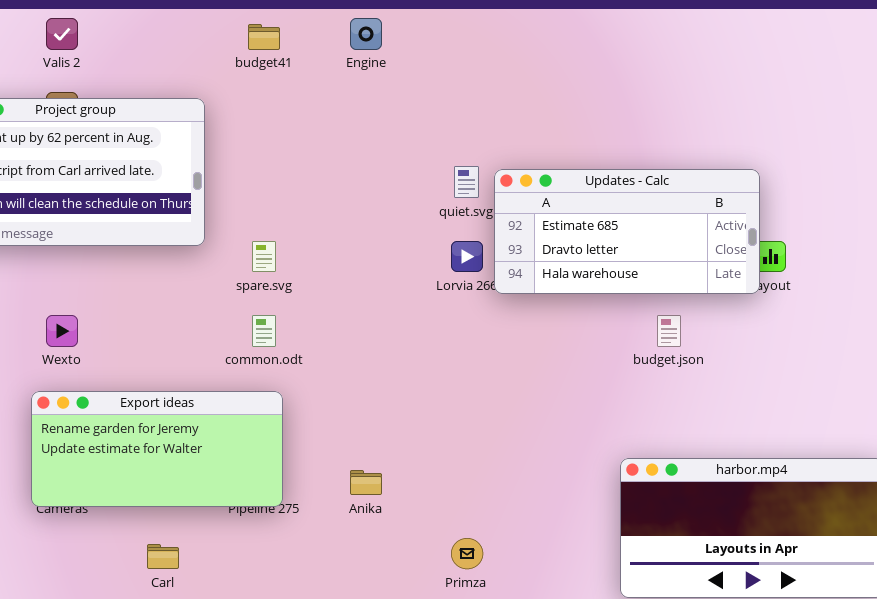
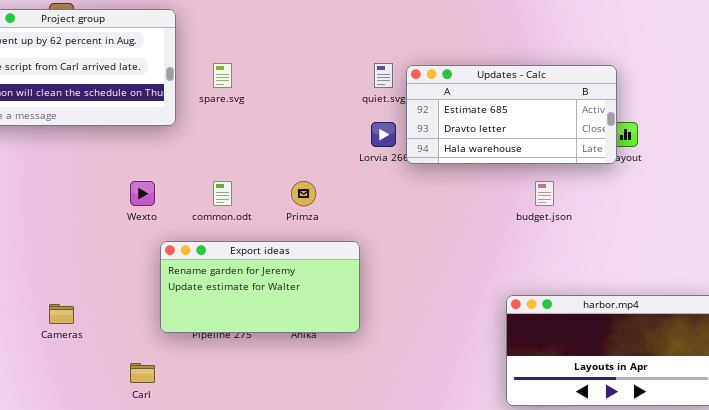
spare.svg: [252,241,276,272] -> [213,63,232,88], moved
Wexto: [46,315,78,347] -> [130,181,155,206], moved
Export ideas: [31,391,283,507] -> [160,241,360,333], moved
Primza: [451,538,483,569] -> [291,181,316,206], moved

